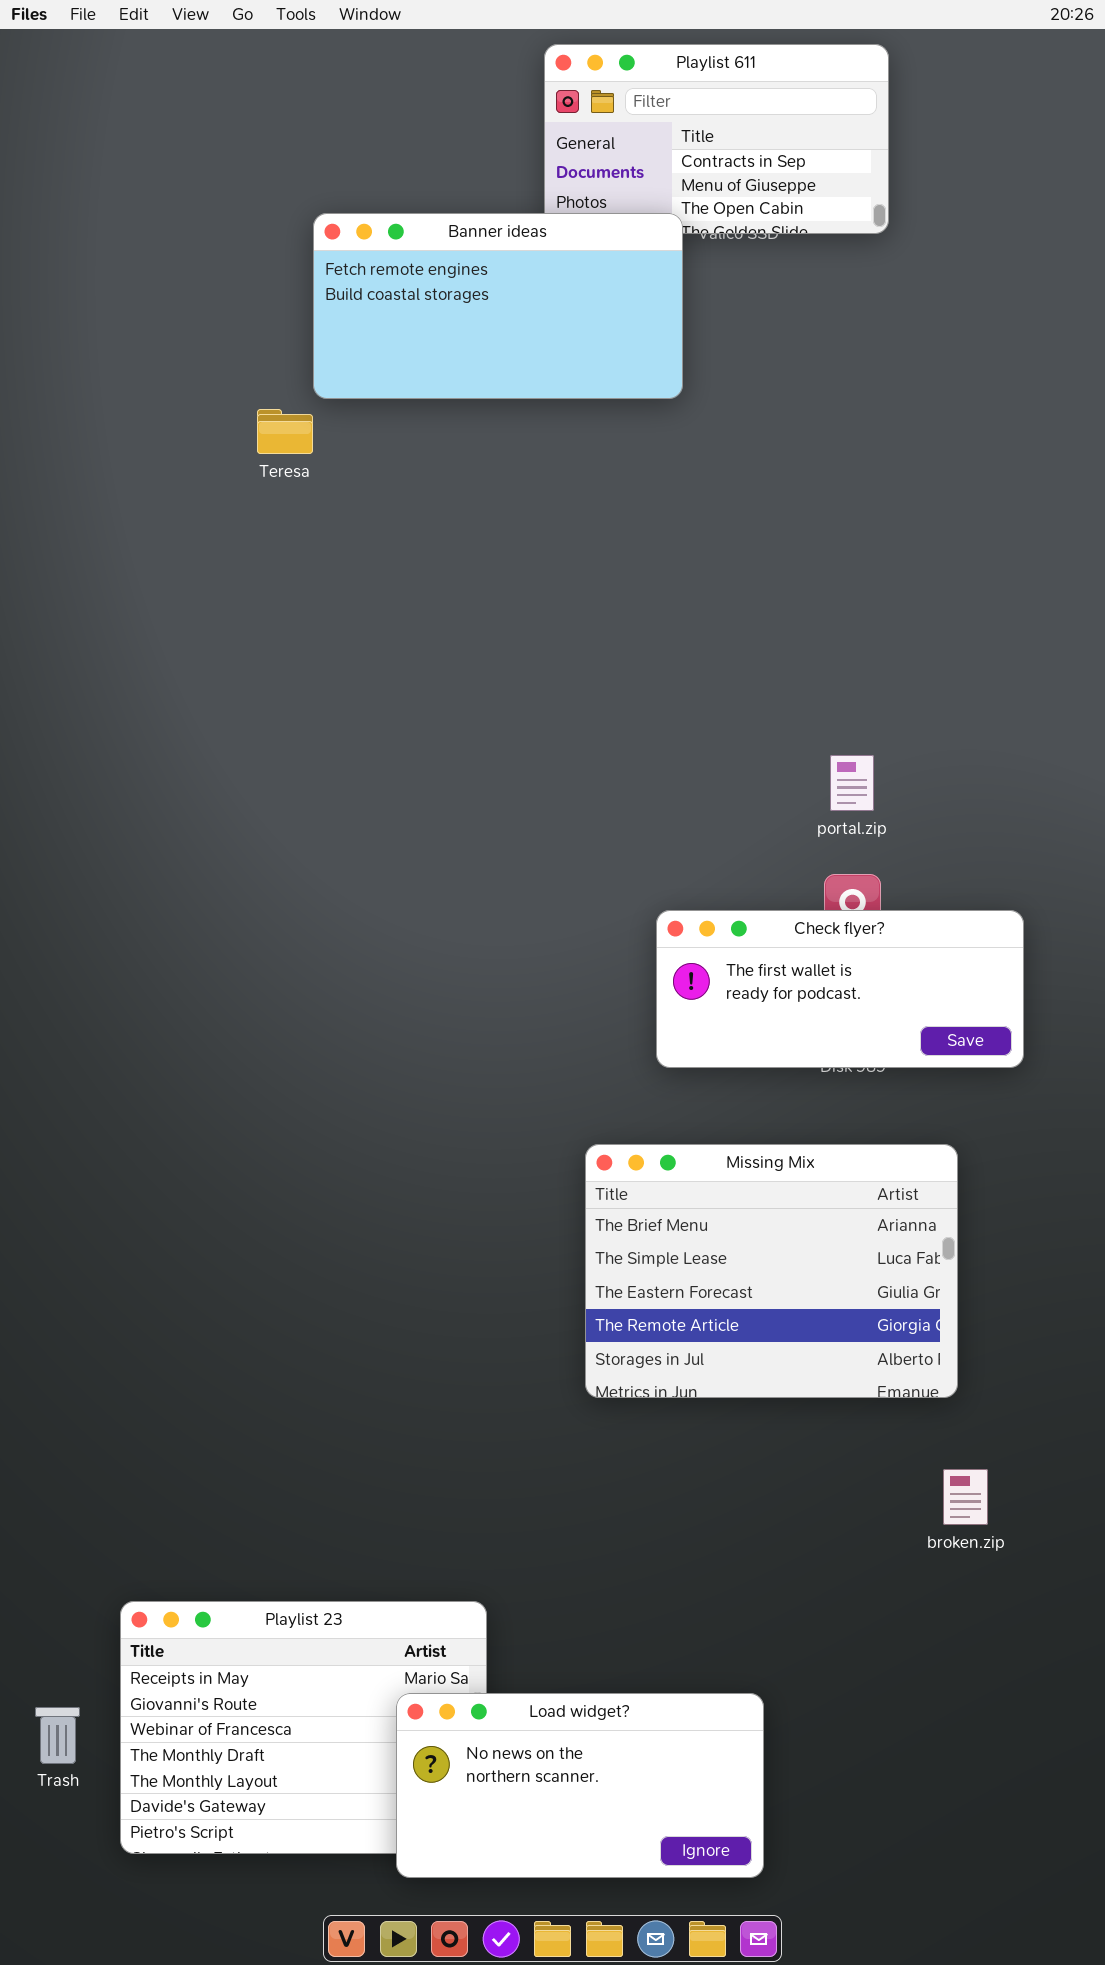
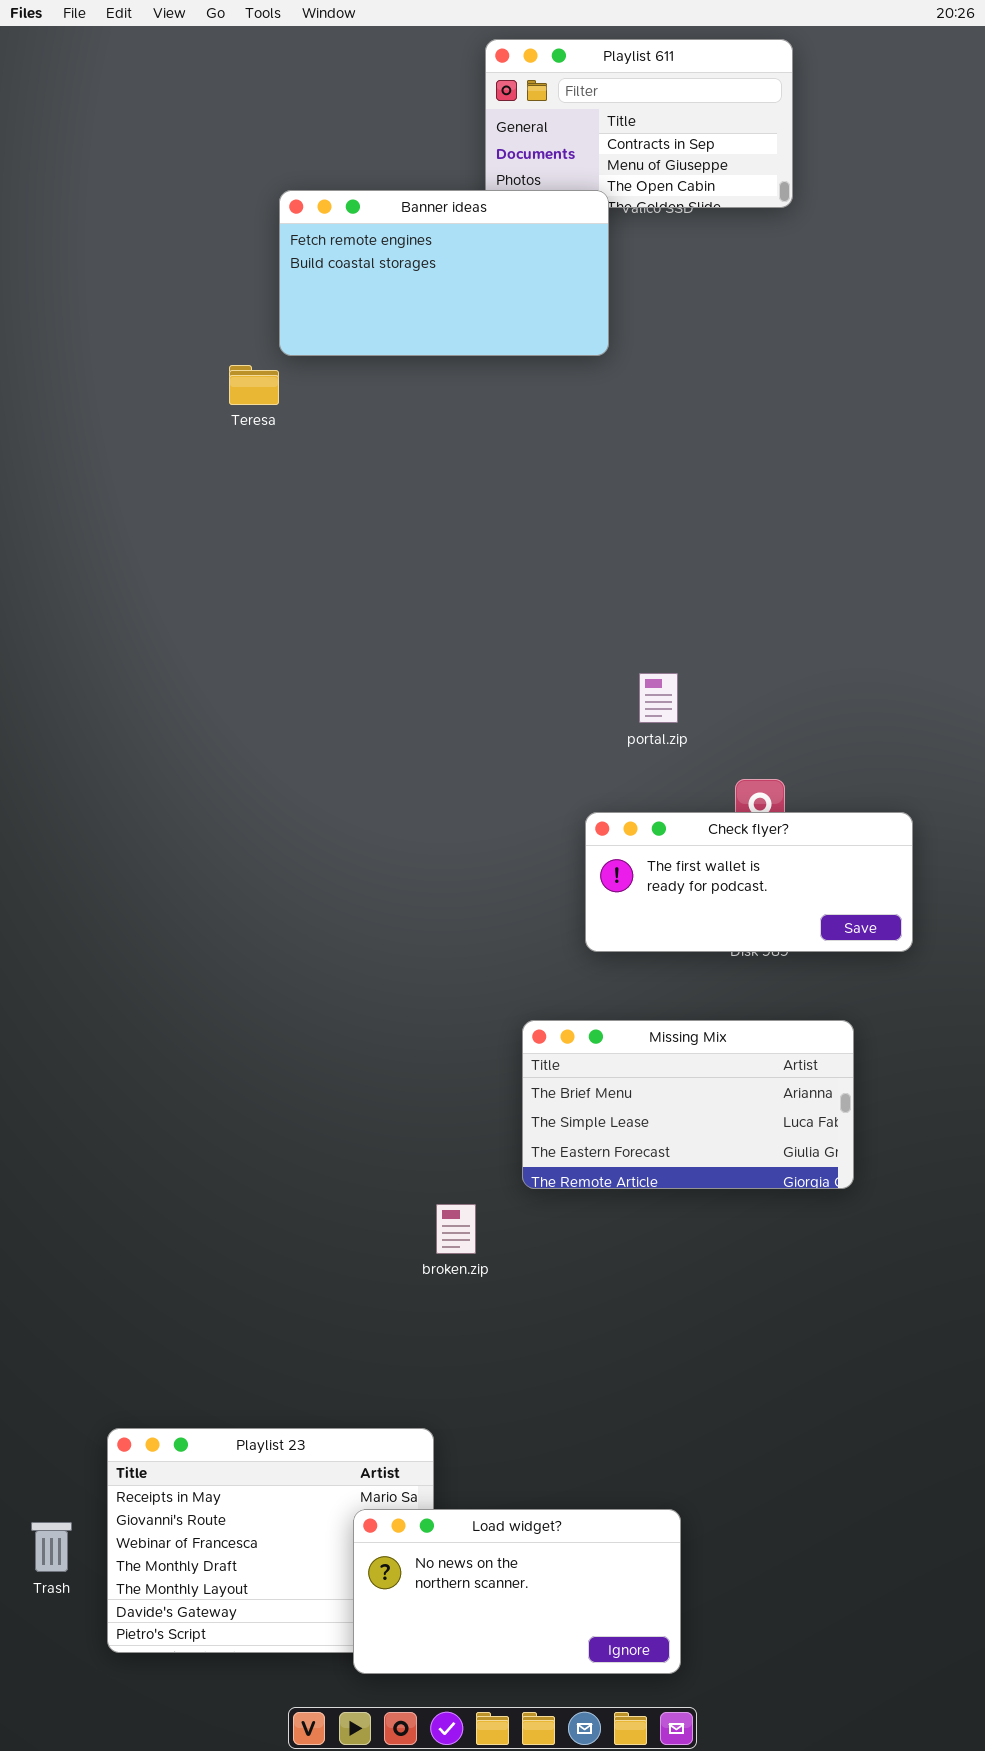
portal.zip: [830,755,874,811] -> [639,673,678,723], moved
Missing Mix: [585,1144,958,1398] -> [522,1020,854,1189], resized
broken.zip: [943,1469,988,1525] -> [436,1204,476,1254], moved

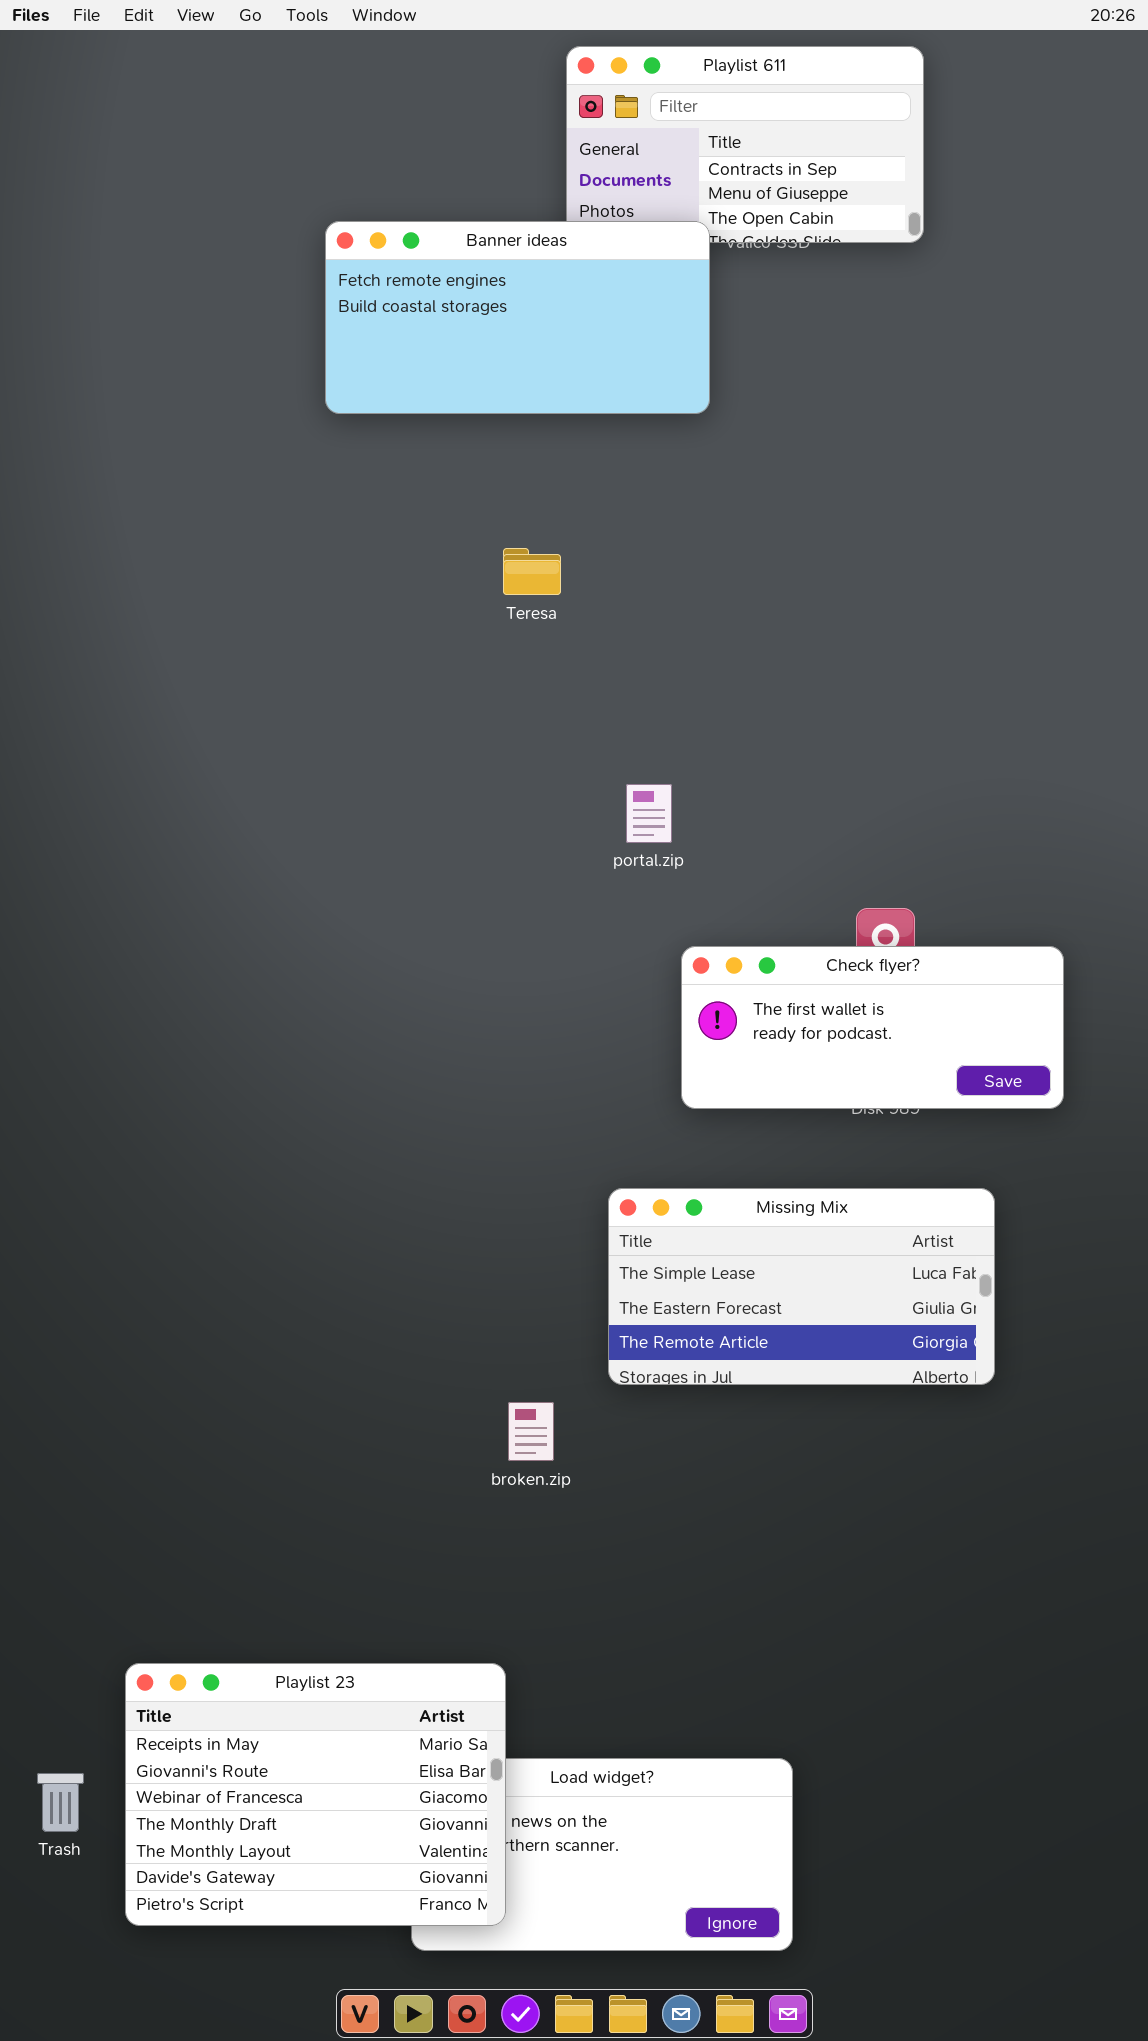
Teresa: [229,365,279,405] -> [503,548,561,595], moved
portal.zip: [639,673,678,723] -> [626,784,672,843], moved
Missing Mix: [522,1020,854,1189] -> [608,1188,995,1385], scrolled down 1 row
Playlist 23: [107,1428,434,1653] -> [125,1663,506,1926], raised

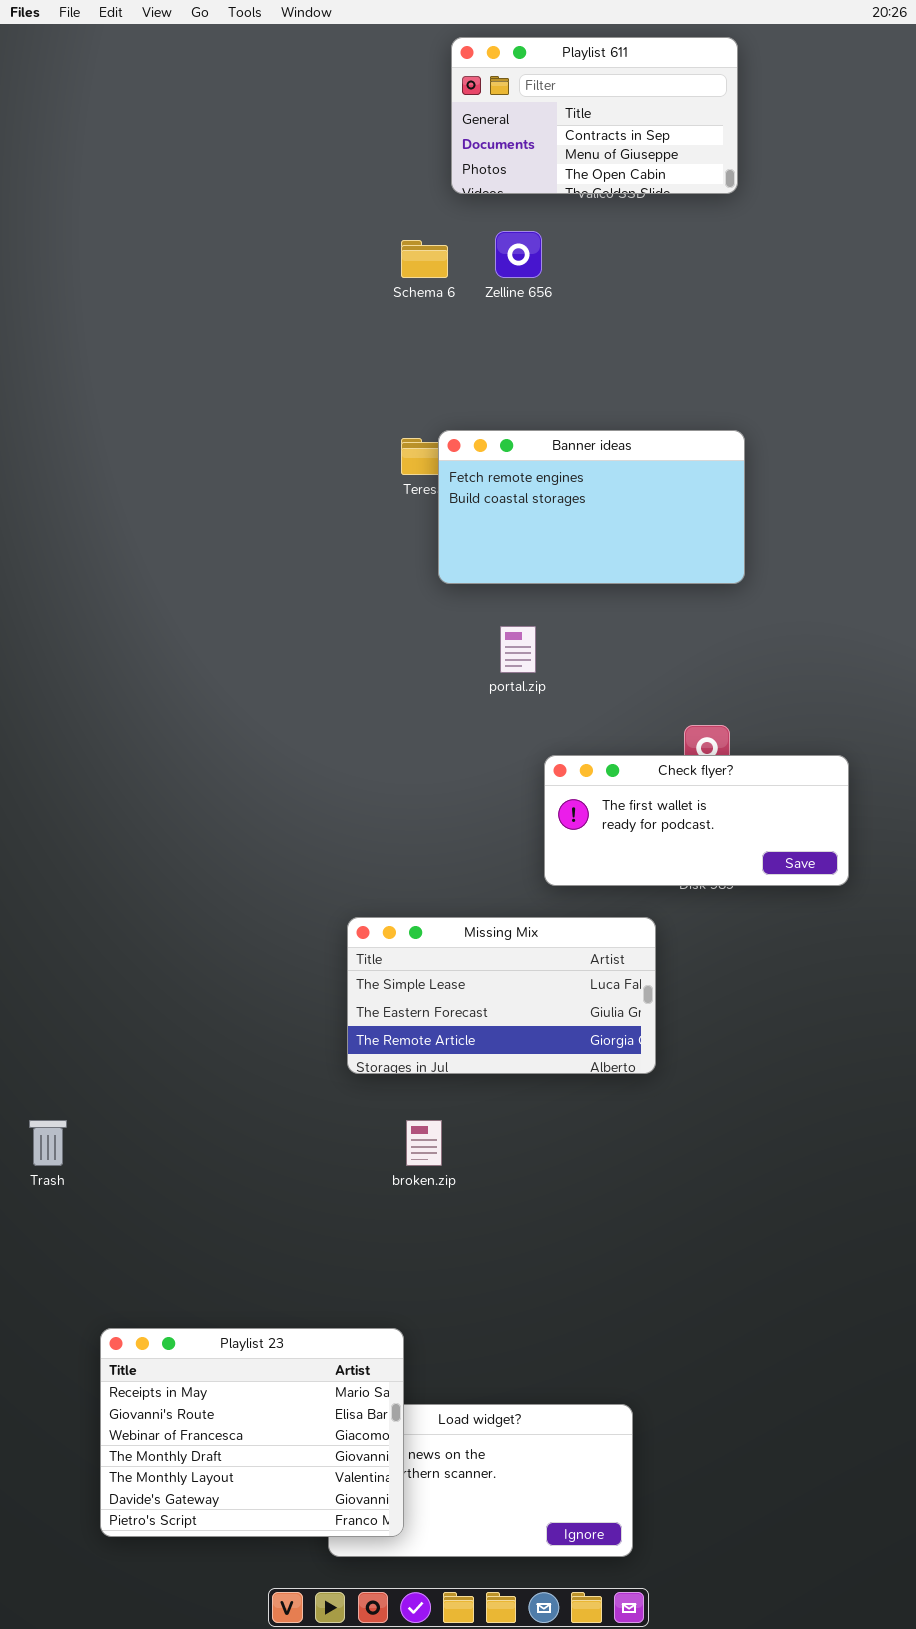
Banner ideas: [325,221,710,414] -> [438,430,745,584], moved
Missing Mix: [608,1188,995,1385] -> [347,917,656,1074], moved
Trash: [37,1773,84,1832] -> [29,1120,67,1166], moved

